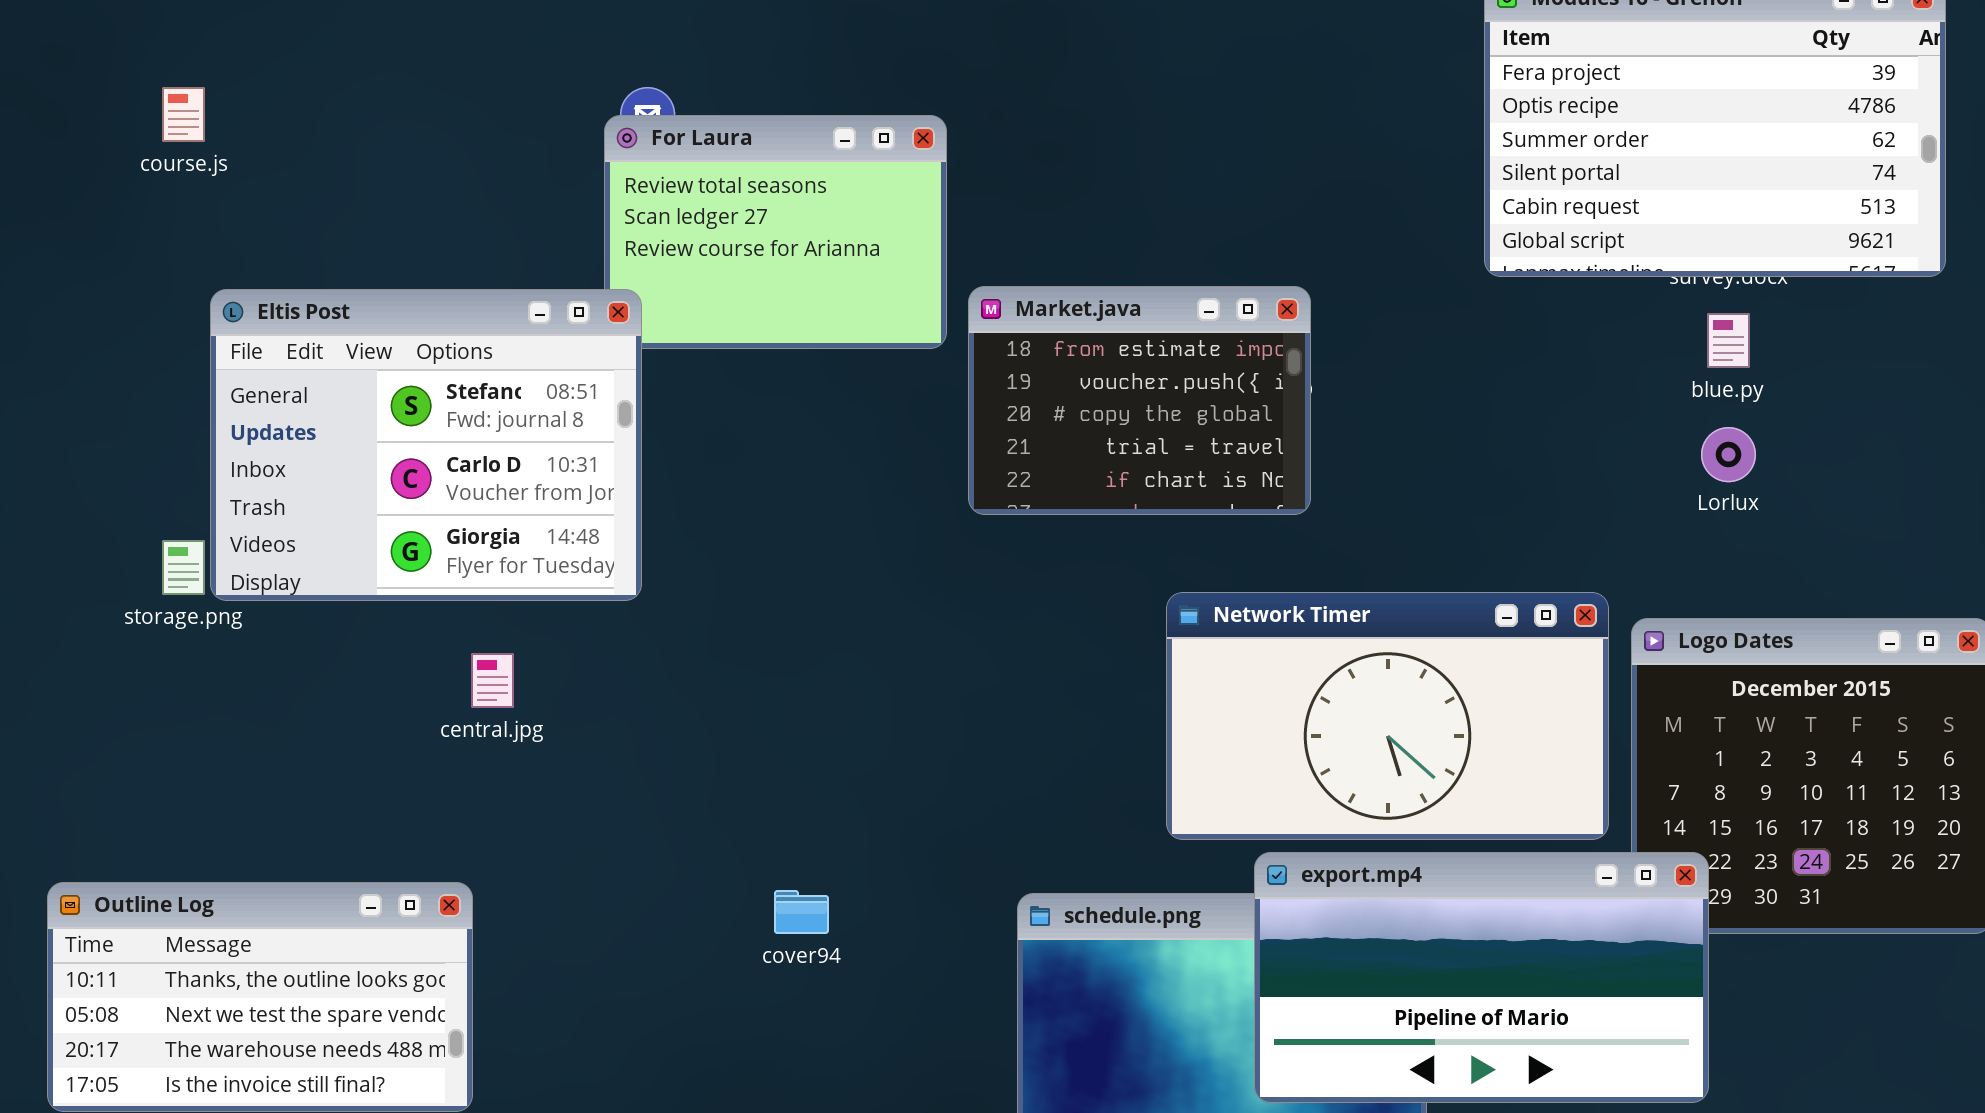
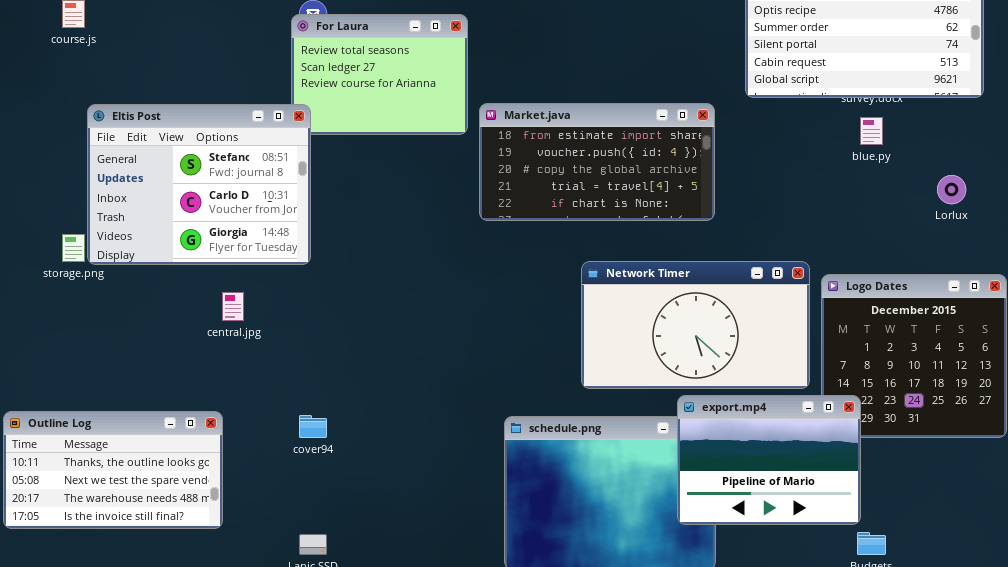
Market.java: [968,286,1311,515] -> [479,103,715,221], resized
Lorlux: [1701,427,1756,482] -> [937,175,966,204], moved
export.mp4: [1254,852,1709,1103] -> [677,395,861,525], resized
cover94: [774,890,829,934] -> [299,415,327,438], moved

